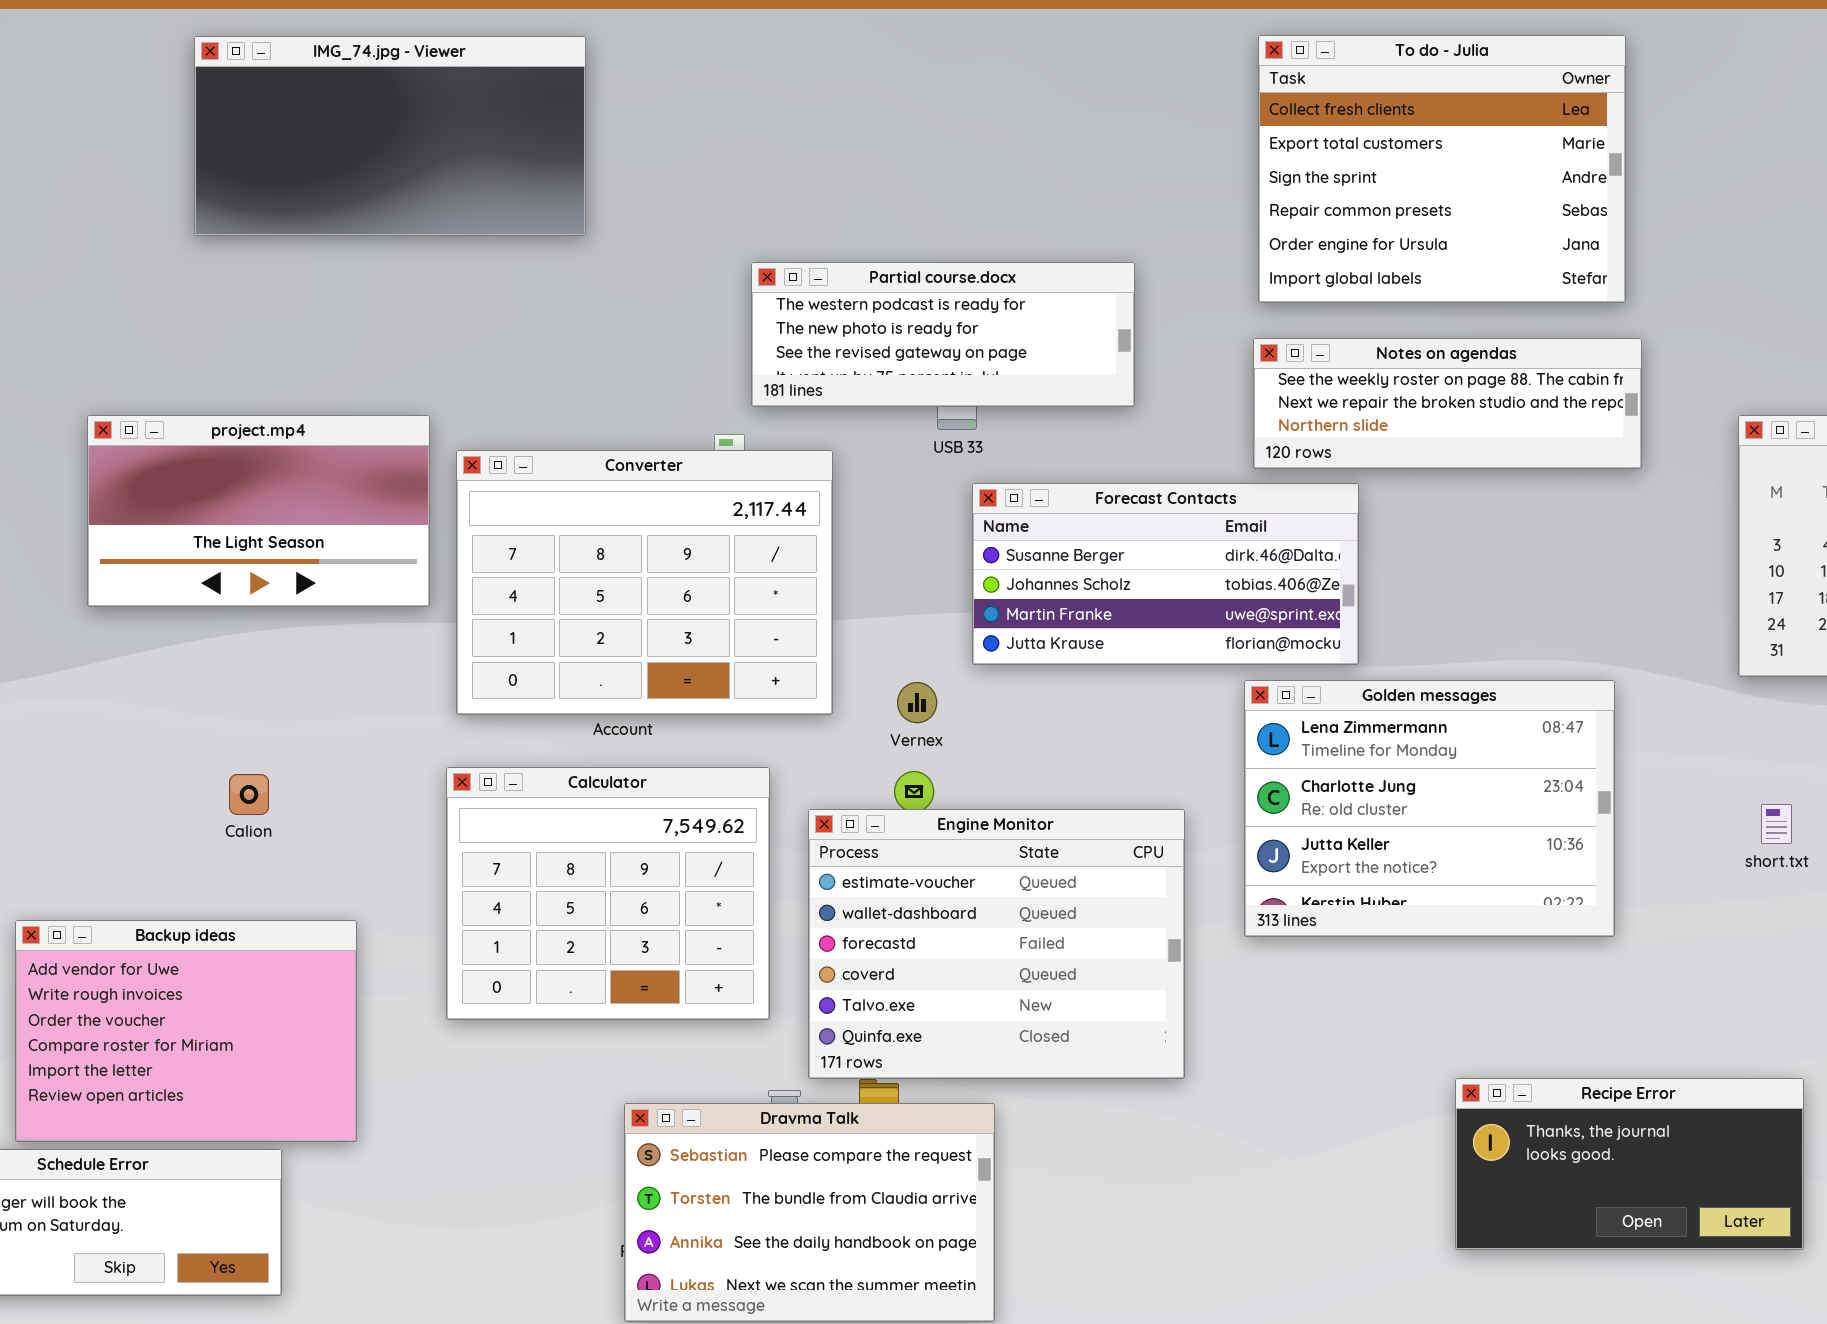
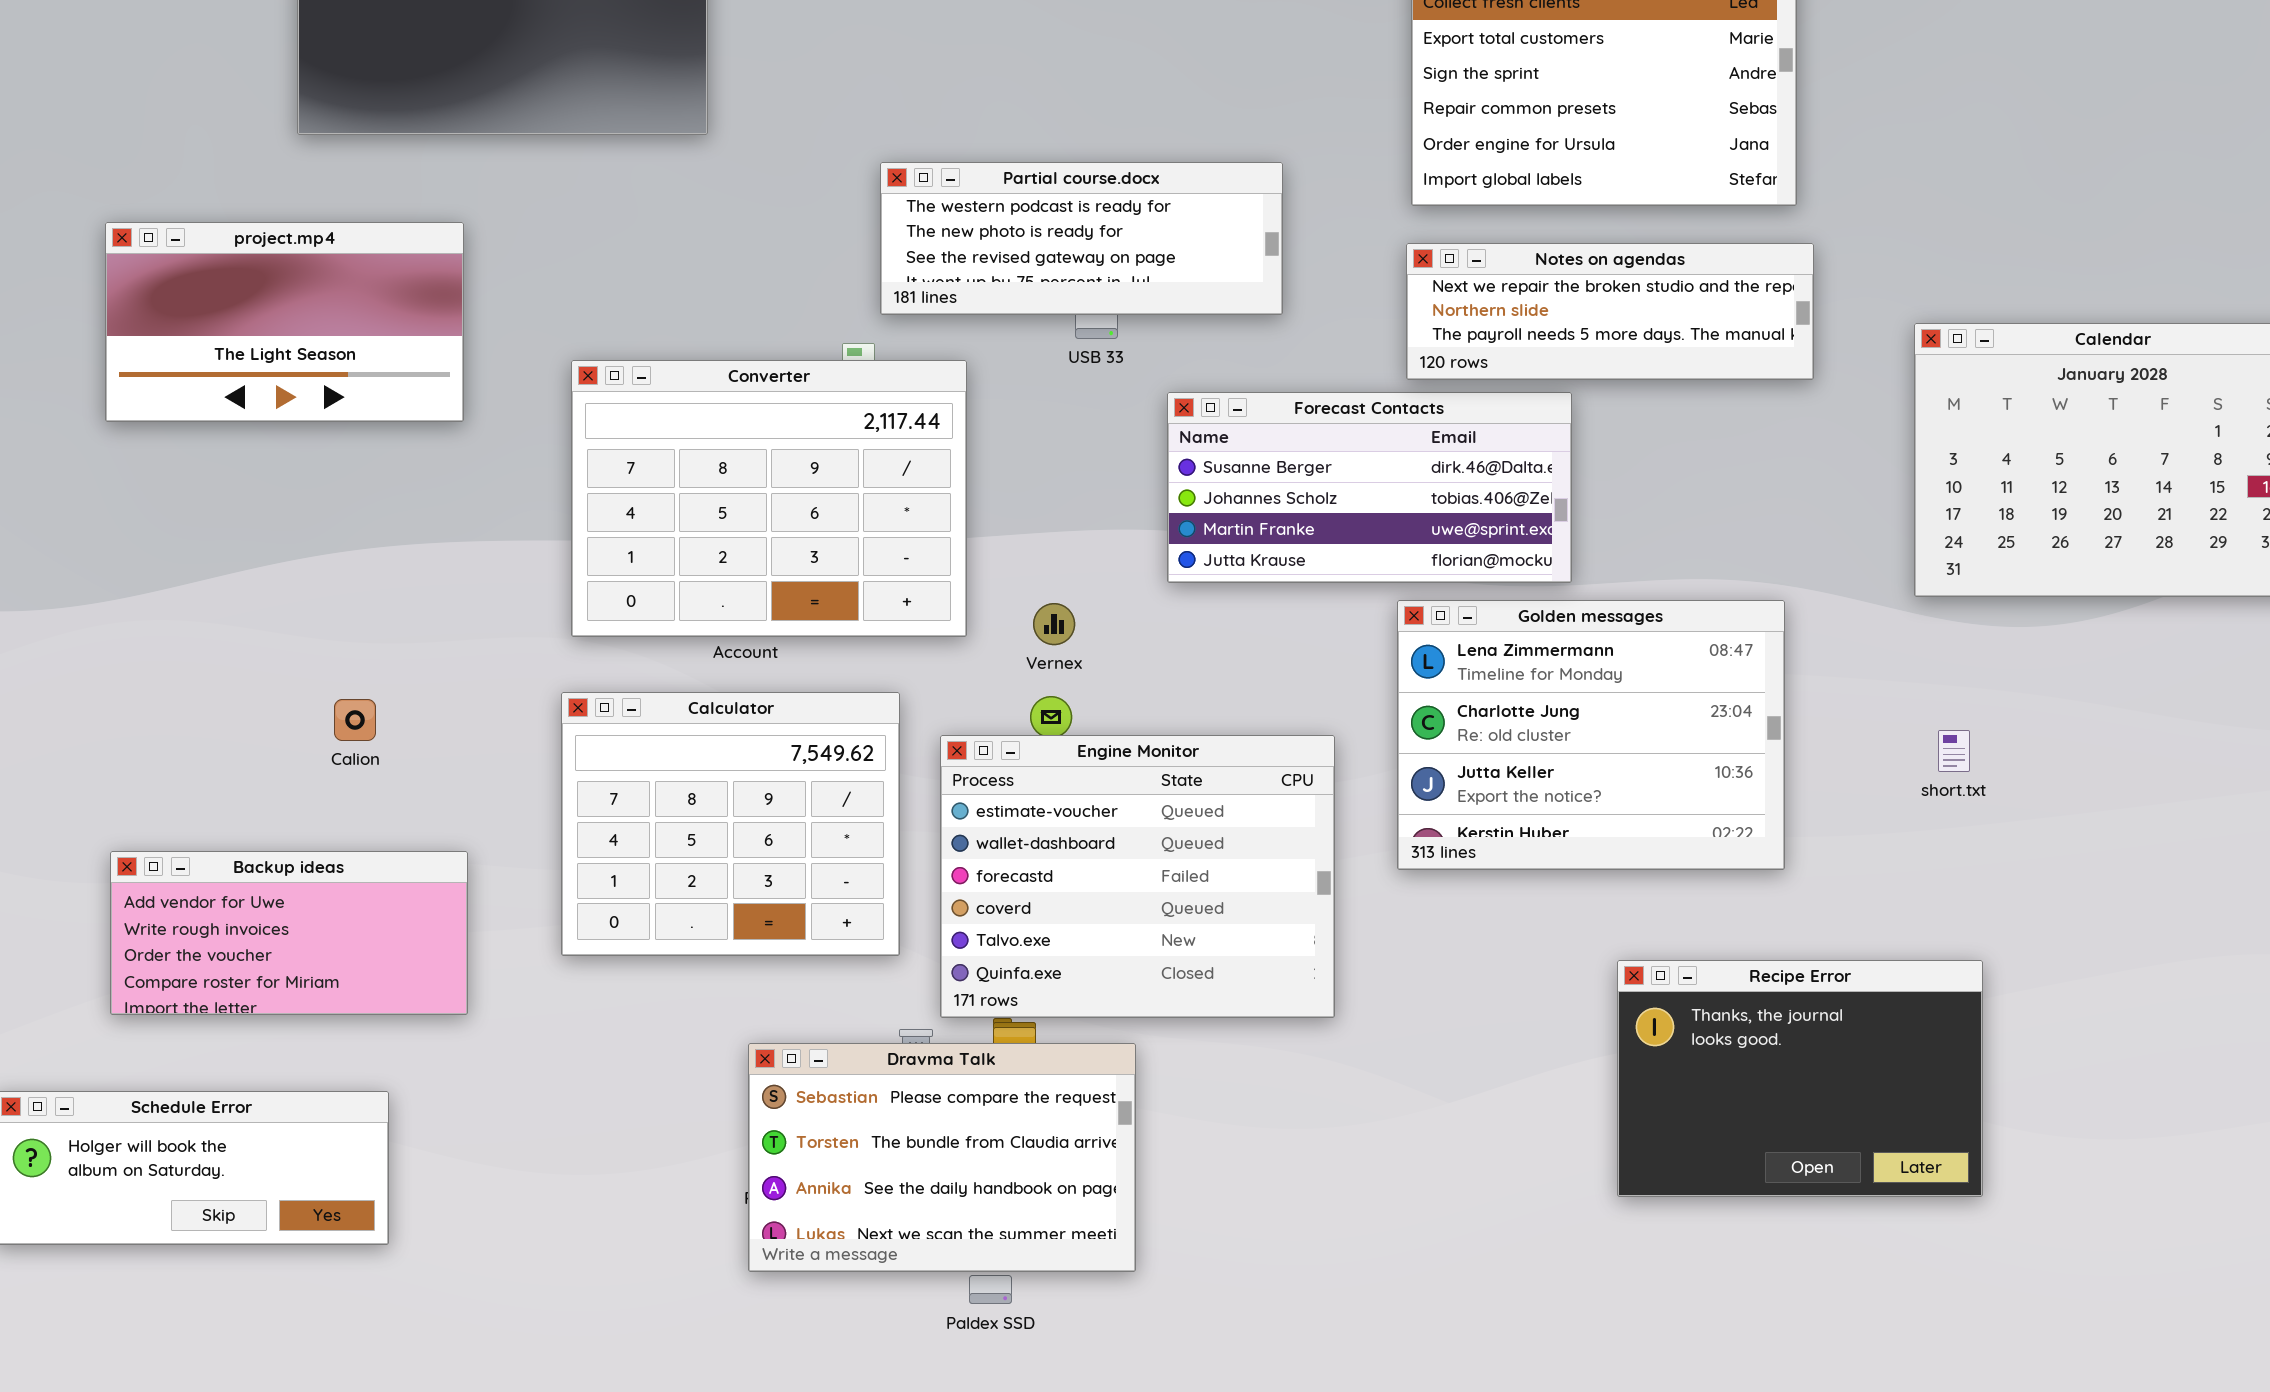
Notes on agendas: [1253,338,1642,469] -> [1406,243,1814,380], scrolled down 1 row
project.mp4: [87,415,430,607] -> [105,222,464,422], moved
Forecast Contacts: [972,483,1359,665] -> [1167,392,1572,583], moved
Backup ideas: [15,920,357,1142] -> [110,851,468,1015], resized
Recipe Error: [1455,1078,1804,1250] -> [1617,960,1983,1197], resized

